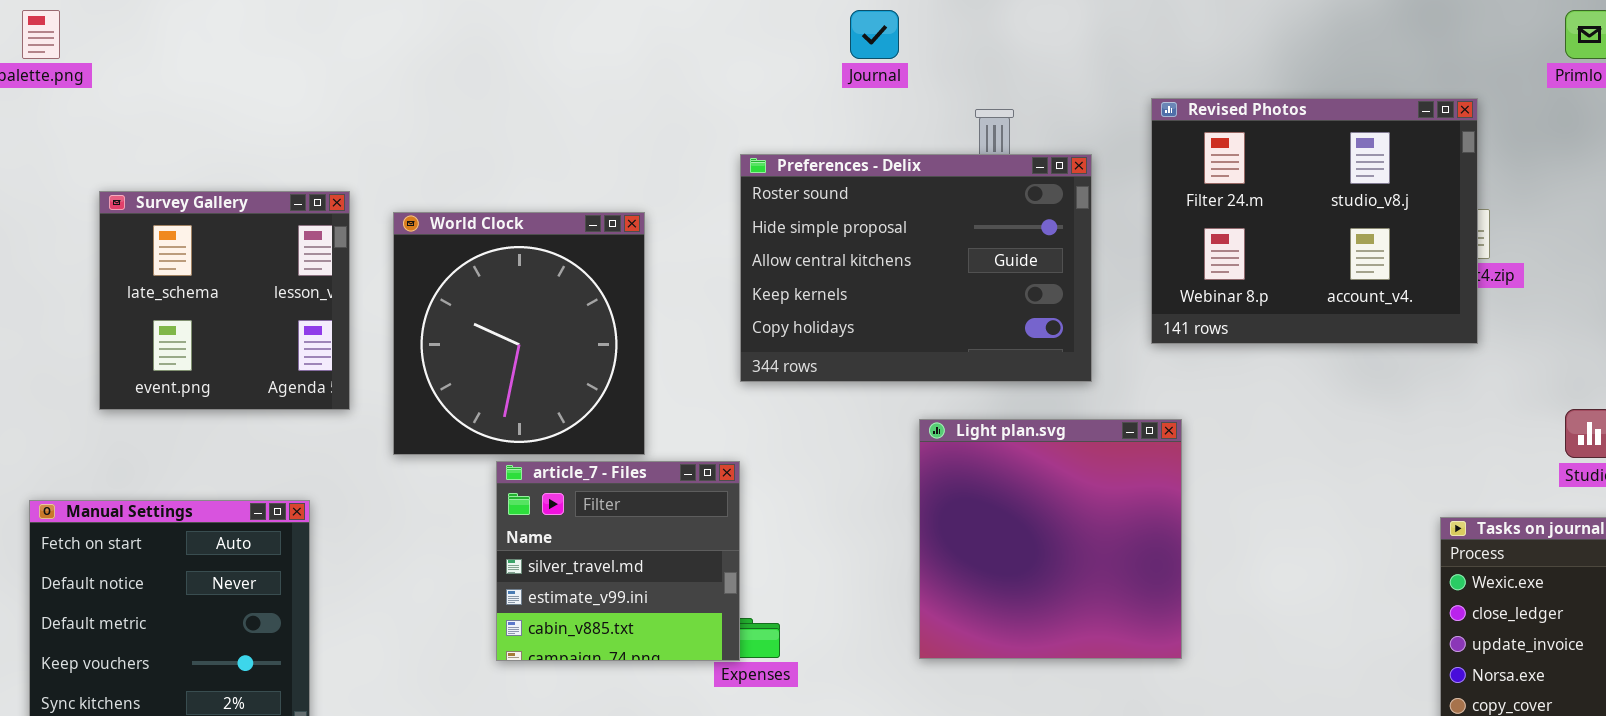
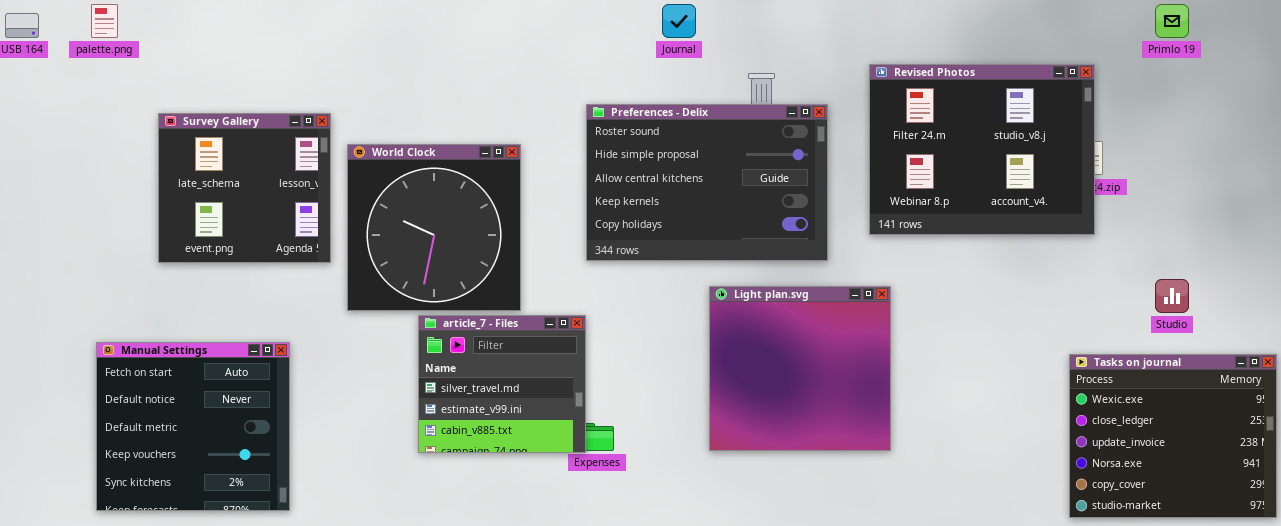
Survey Gallery: [99,191,350,410] -> [158,113,331,263], moved

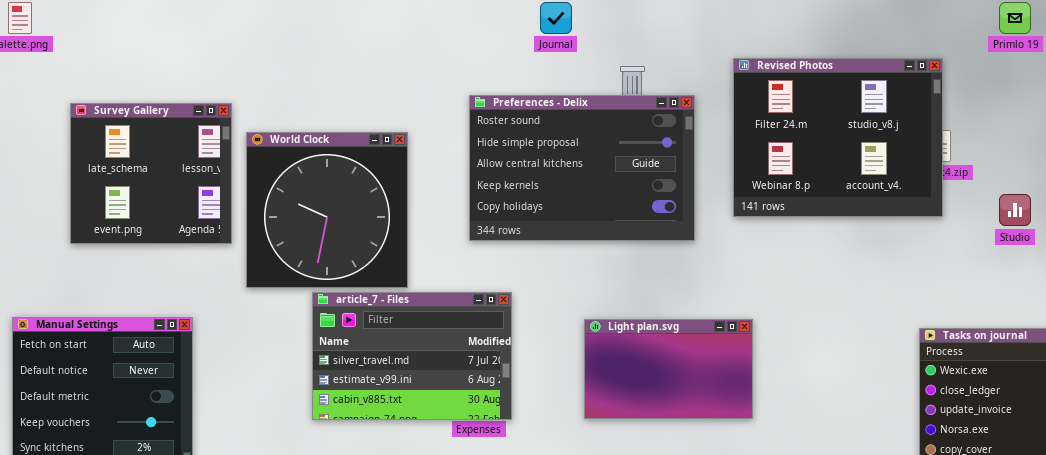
Studio: [1155,279,1189,313] -> [999,194,1031,226], moved
Light plan.svg: [709,286,891,451] -> [584,319,753,419], resized
article_7 - Files: [418,315,586,453] -> [312,292,512,420], resized

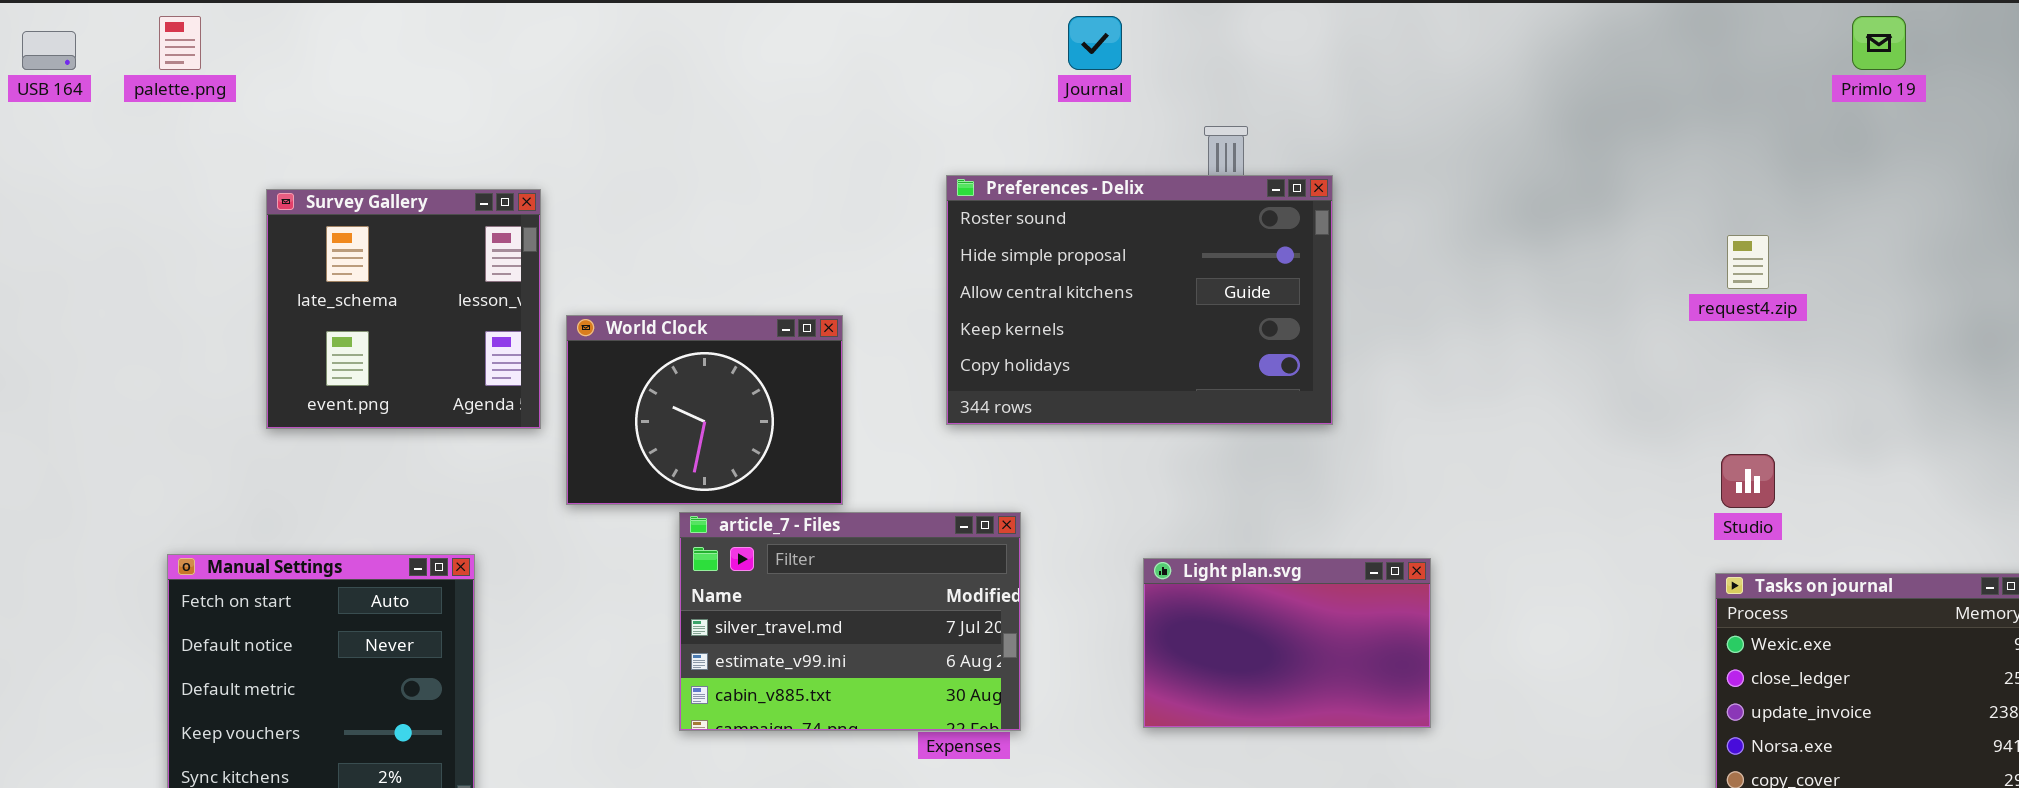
Revised Photos: [733,58,943,217] -> none, closed
World Clock: [246,132,408,288] -> [566,315,843,505], resized
Studio: [999,194,1031,226] -> [1721,454,1775,508], moved

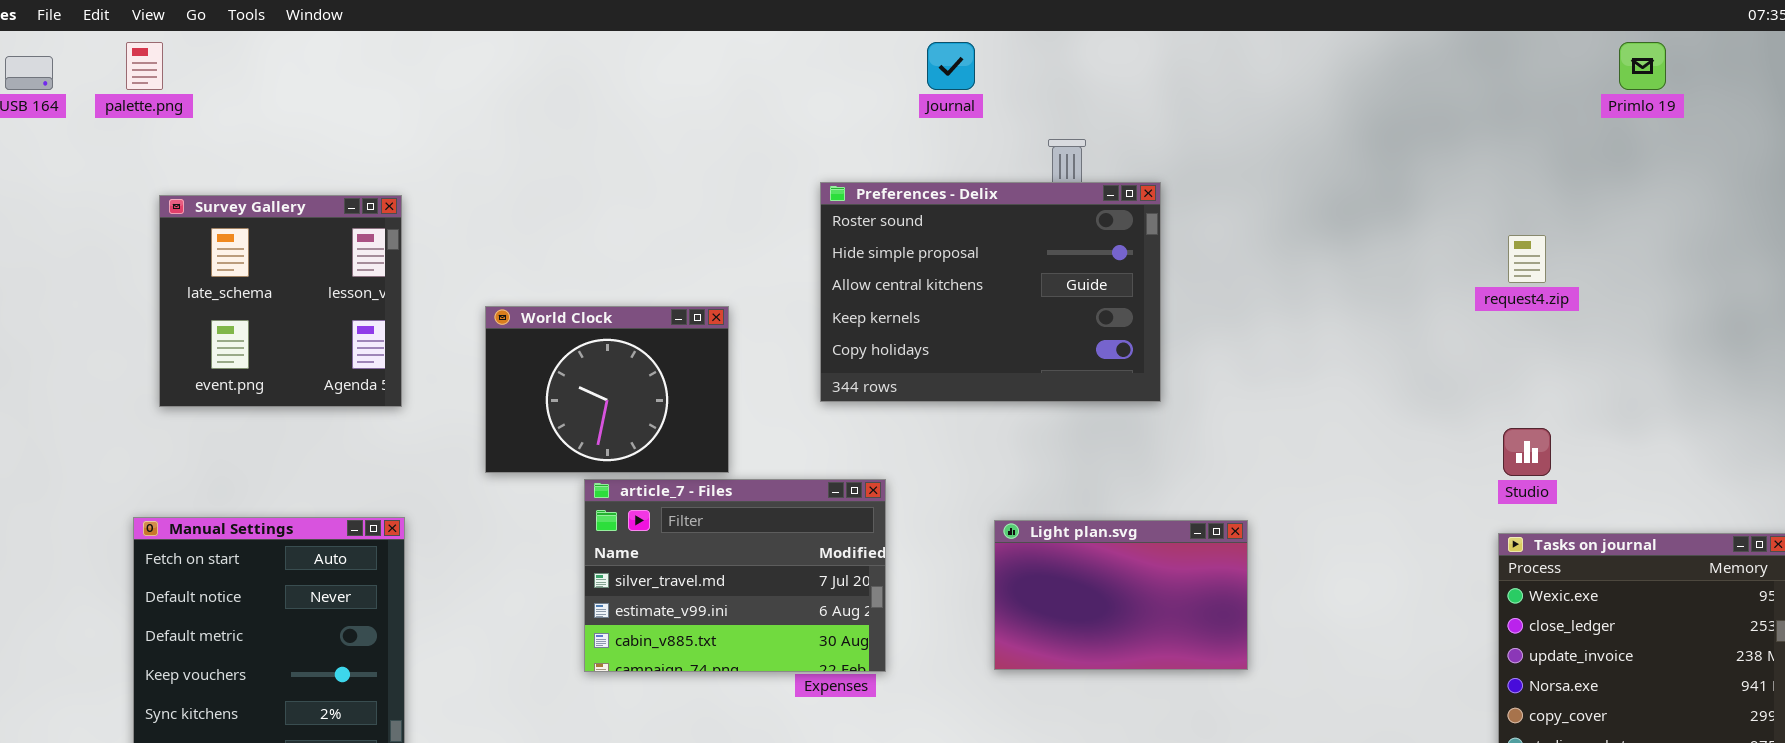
Survey Gallery: [266,189,541,429] -> [159,195,402,407], moved

